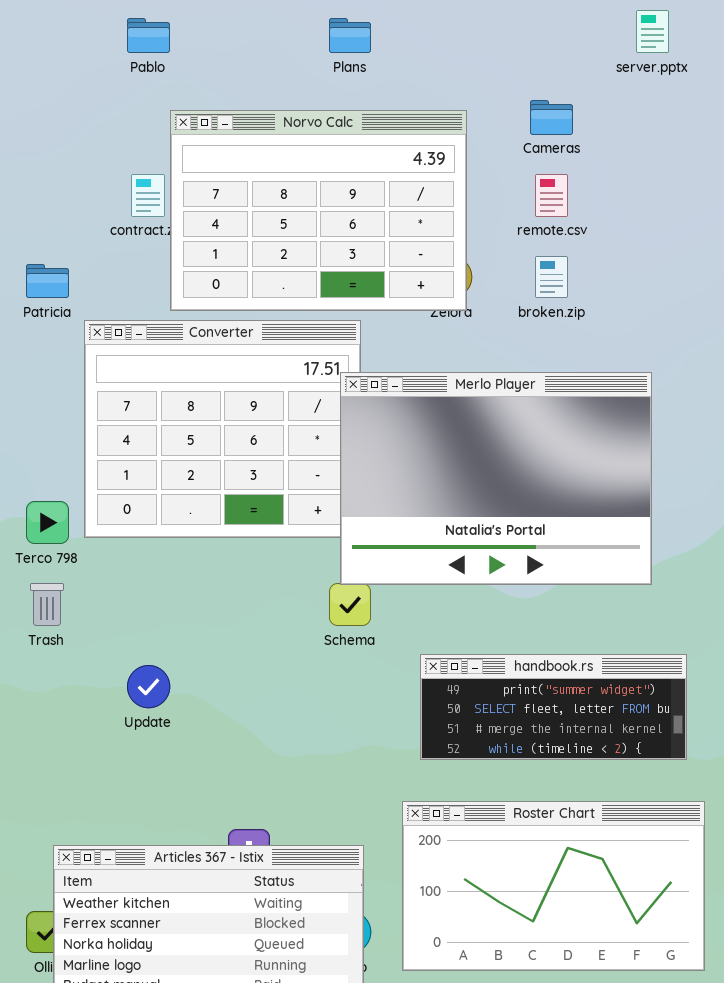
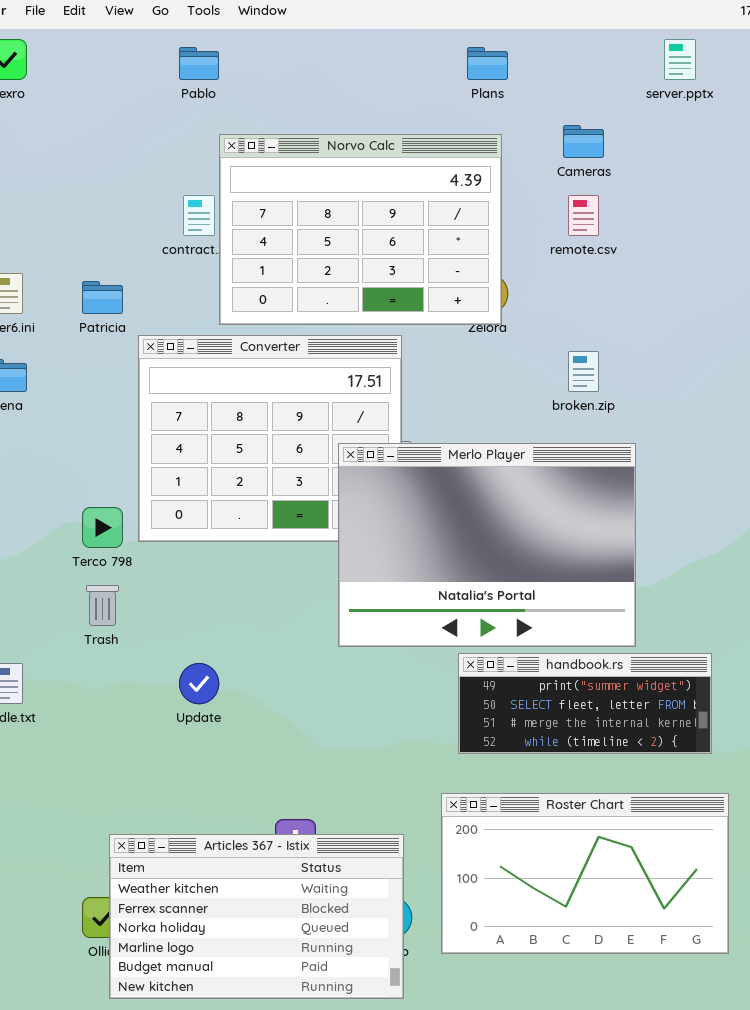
Plans: [329,18,371,53] -> [467,47,508,80], moved
broken.zip: [535,256,568,298] -> [568,351,599,392], moved
Merlo Player: [340,372,652,585] -> [338,443,636,647], moved

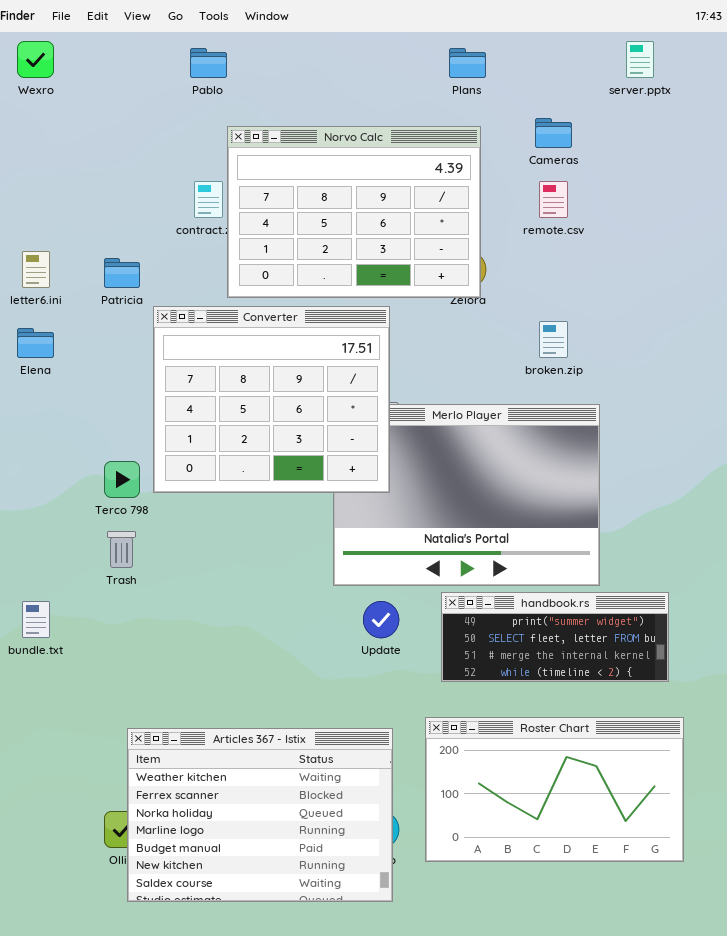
Converter: [138,335,402,542] -> [153,306,390,493], raised
Update: [179,663,219,704] -> [363,601,399,638], moved
Articles 367 - Istix: [109,834,404,999] -> [127,728,393,902], resized

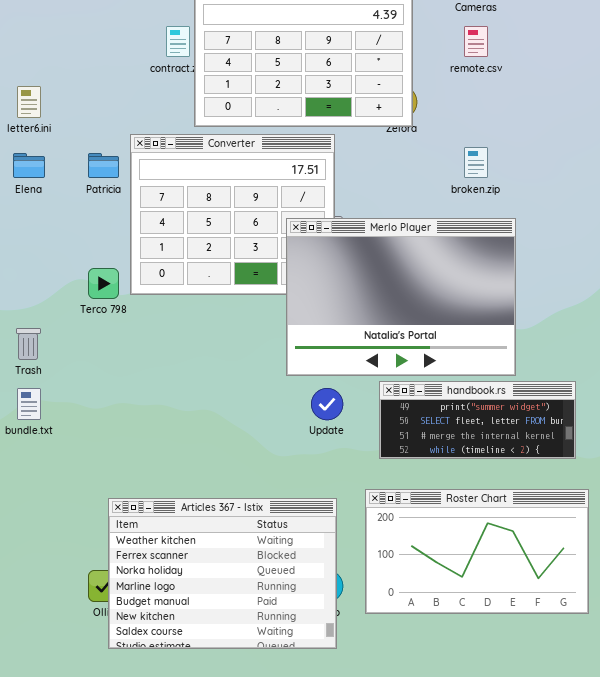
Patricia: [104,258,140,288] -> [88,153,119,178], moved
Merlo Player: [333,404,600,586] -> [286,218,516,376], raised
Trash: [107,531,136,568] -> [16,328,41,360], moved

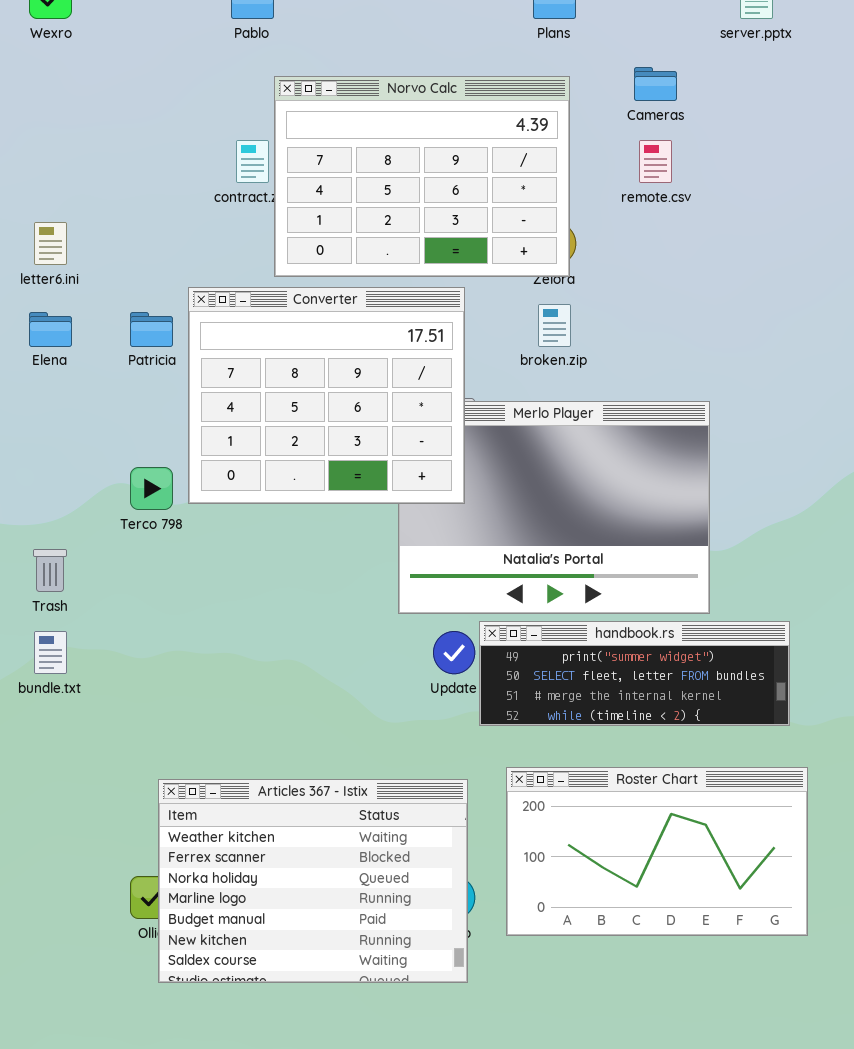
Converter: [130,134,335,295] -> [188,287,465,504], raised
broken.zip: [464,147,488,178] -> [538,304,571,347], moved
handbook.rs: [379,381,576,459] -> [479,621,790,726], resized

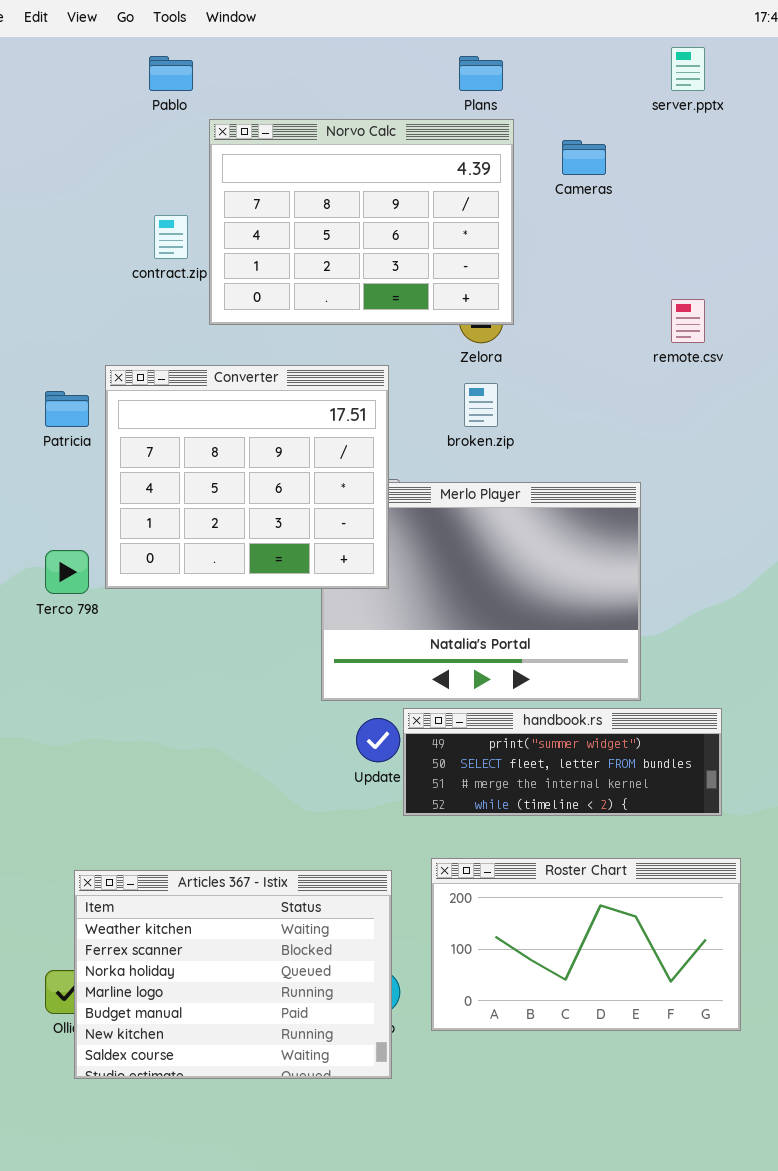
Norvo Calc: [274,76,570,277] -> [209,119,514,325], moved
remote.csv: [639,140,672,183] -> [671,299,705,343], moved

